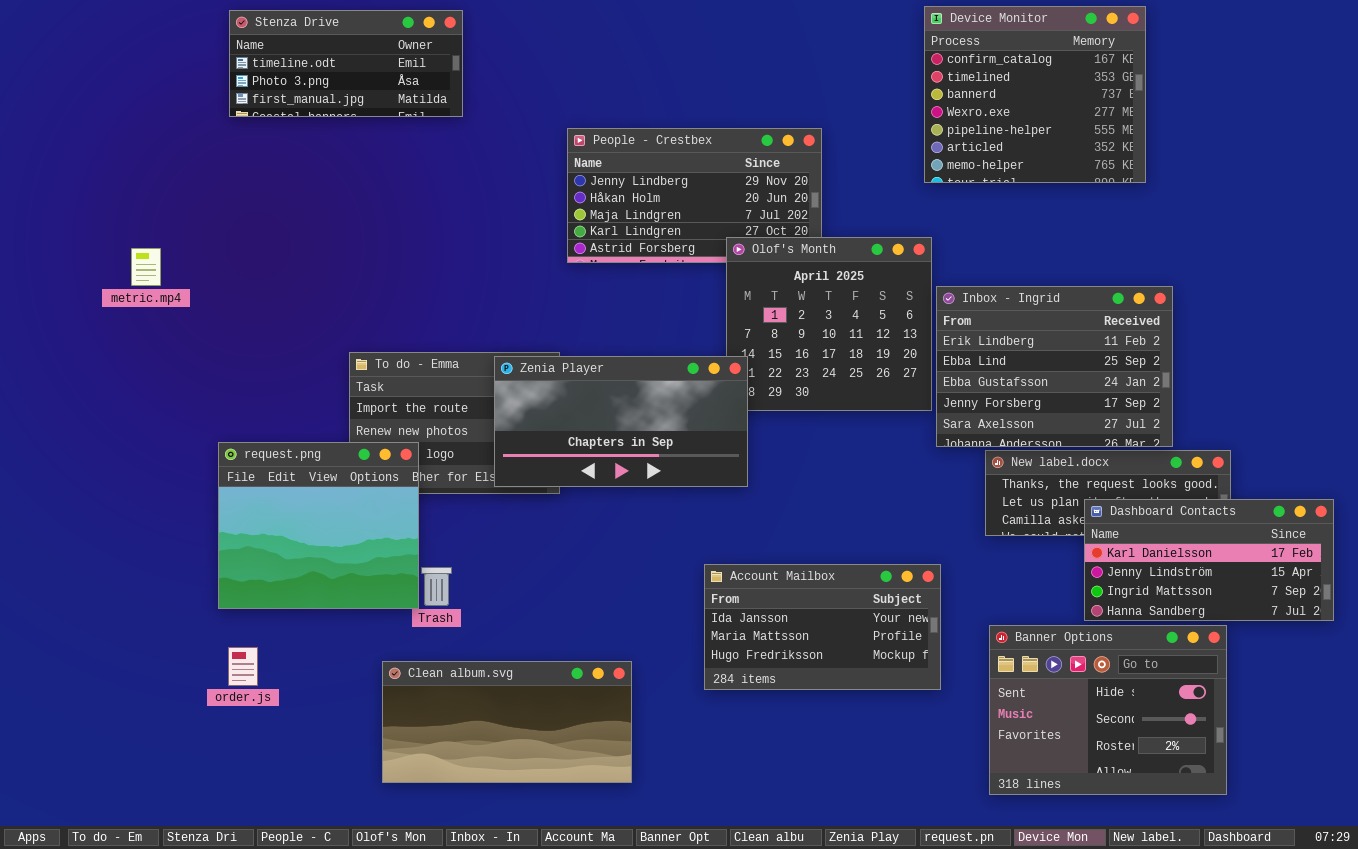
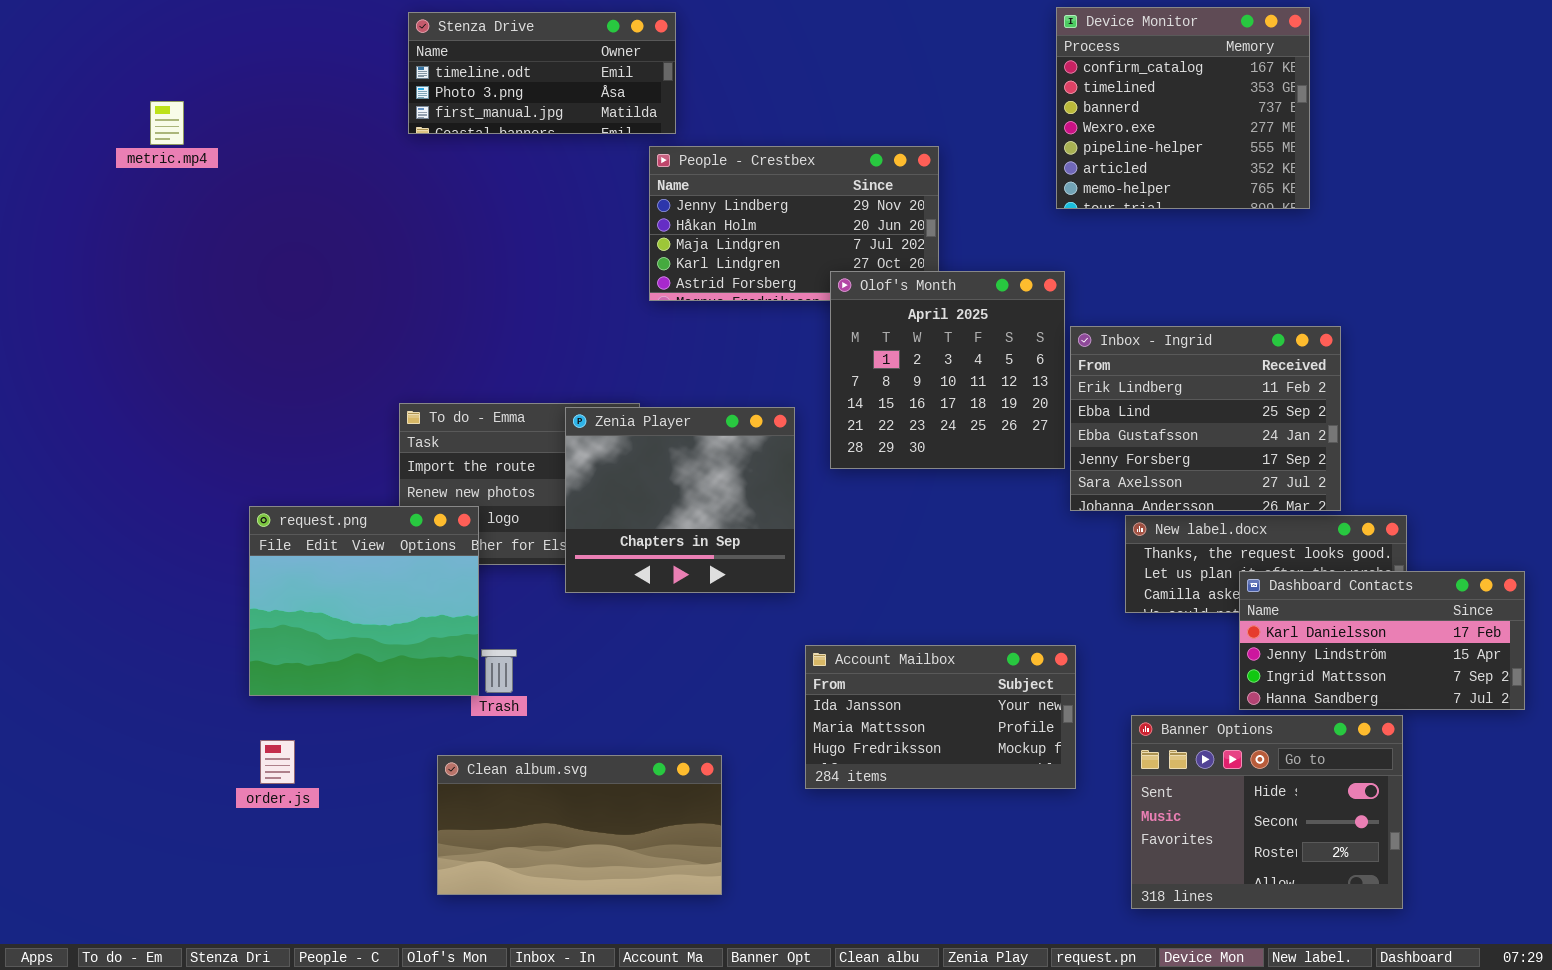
Stenza Drive: [229,10,463,117] -> [408,12,676,134], moved
metric.mp4: [131,248,161,286] -> [150,101,184,145], moved
Zenia Player: [494,356,748,487] -> [565,407,795,593], resized

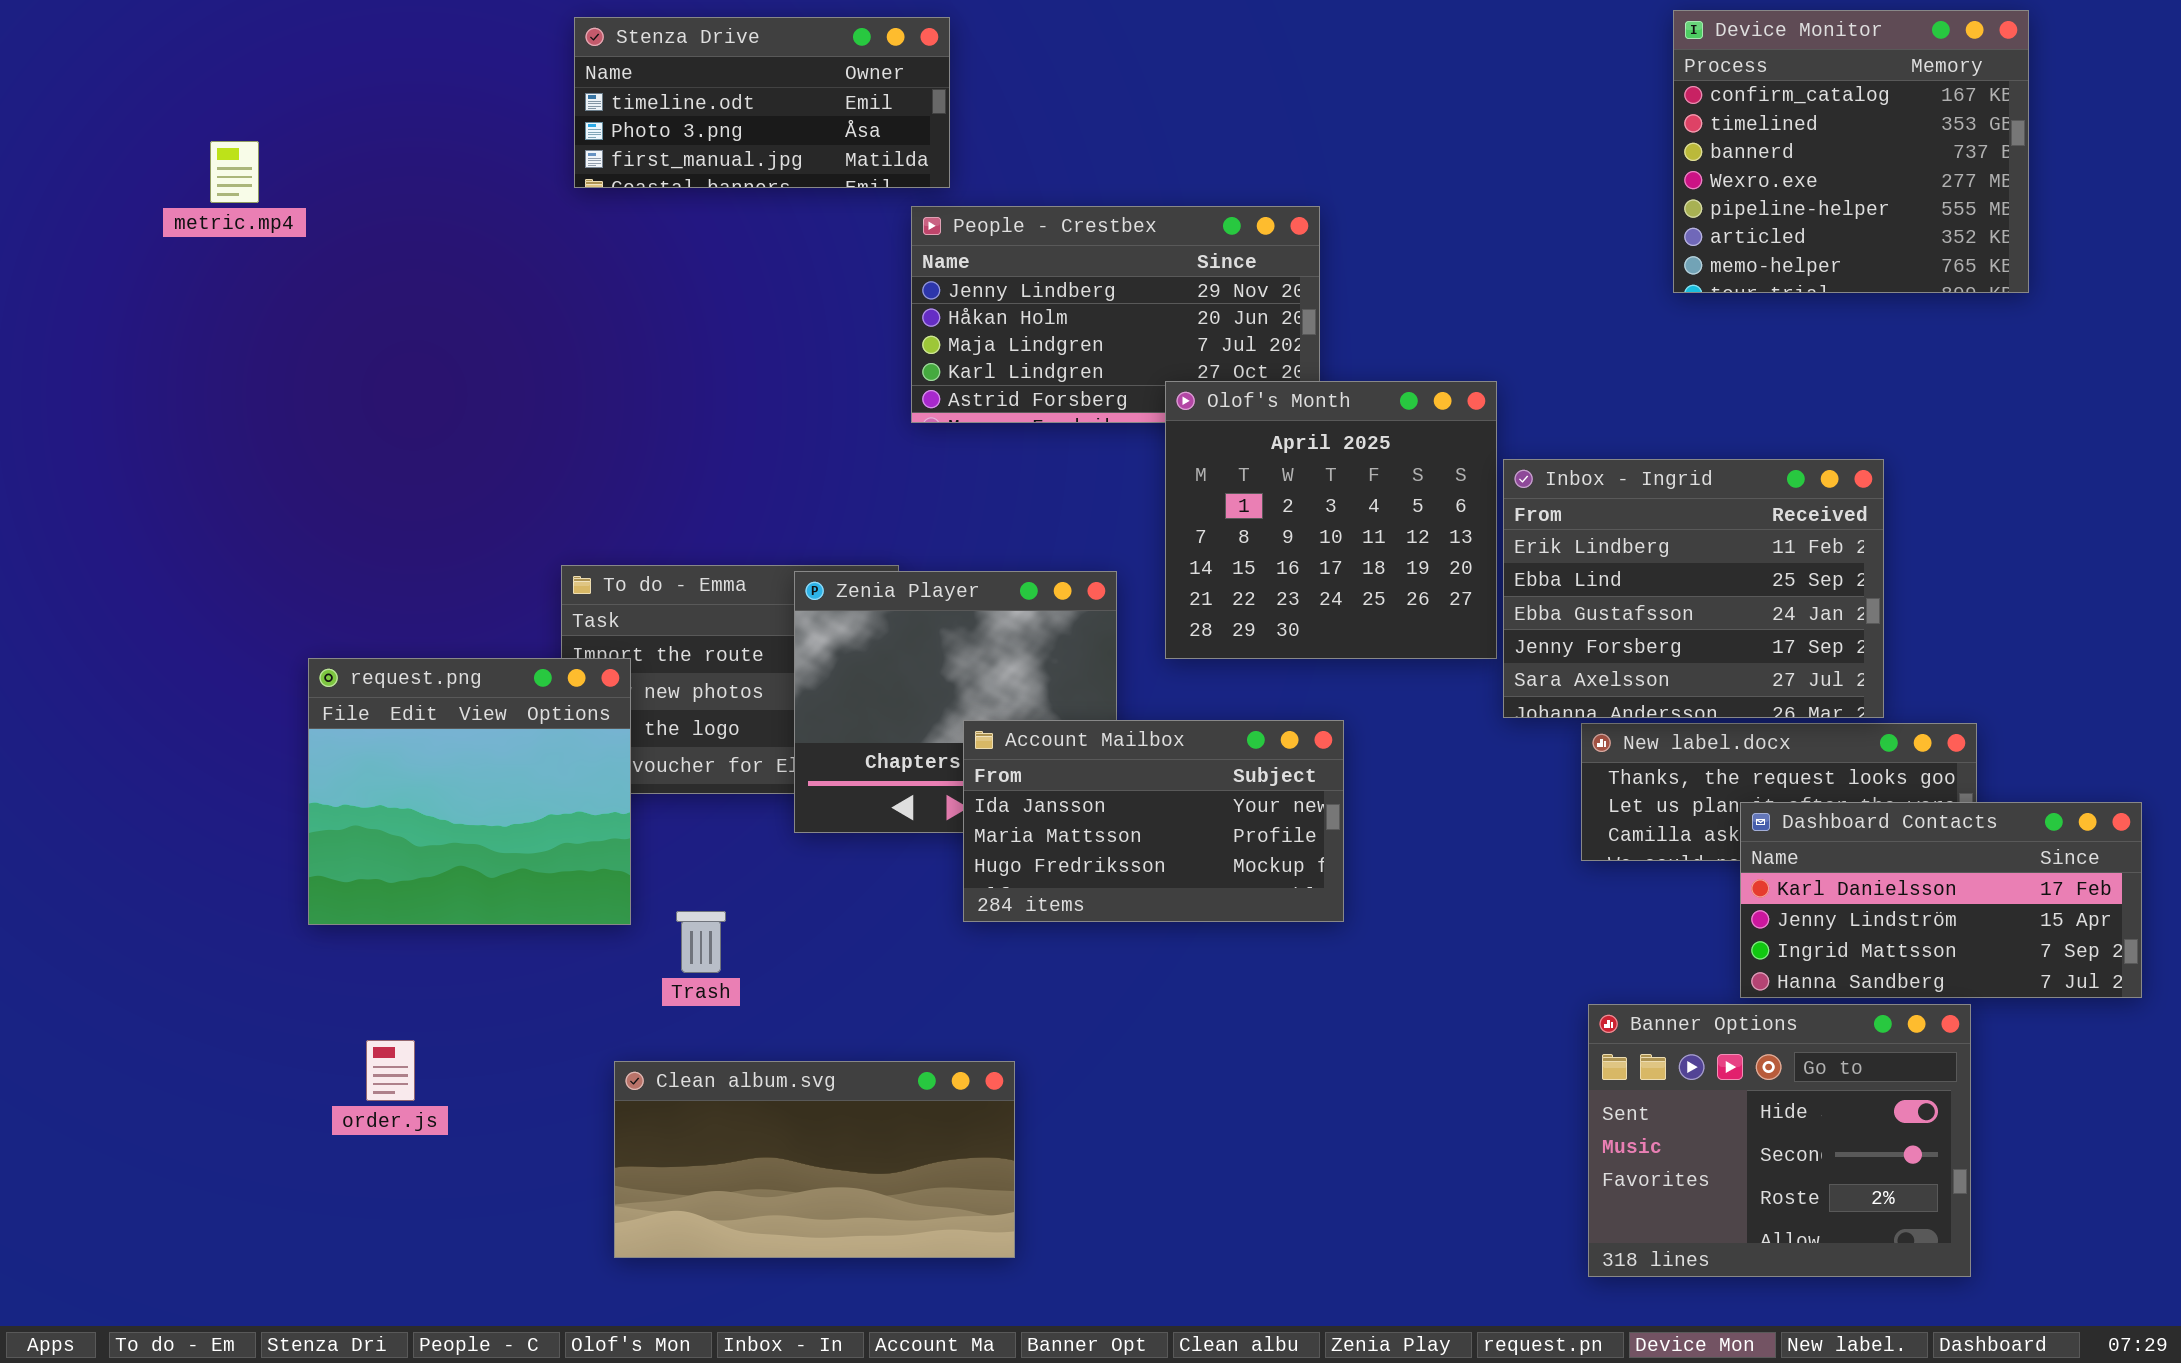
Device Monitor: [1056,7,1310,209] -> [1673,10,2029,293], moved
request.png: [249,506,479,696] -> [308,658,631,925], moved
Account Mailbox: [805,645,1076,789] -> [963,720,1344,922], moved

